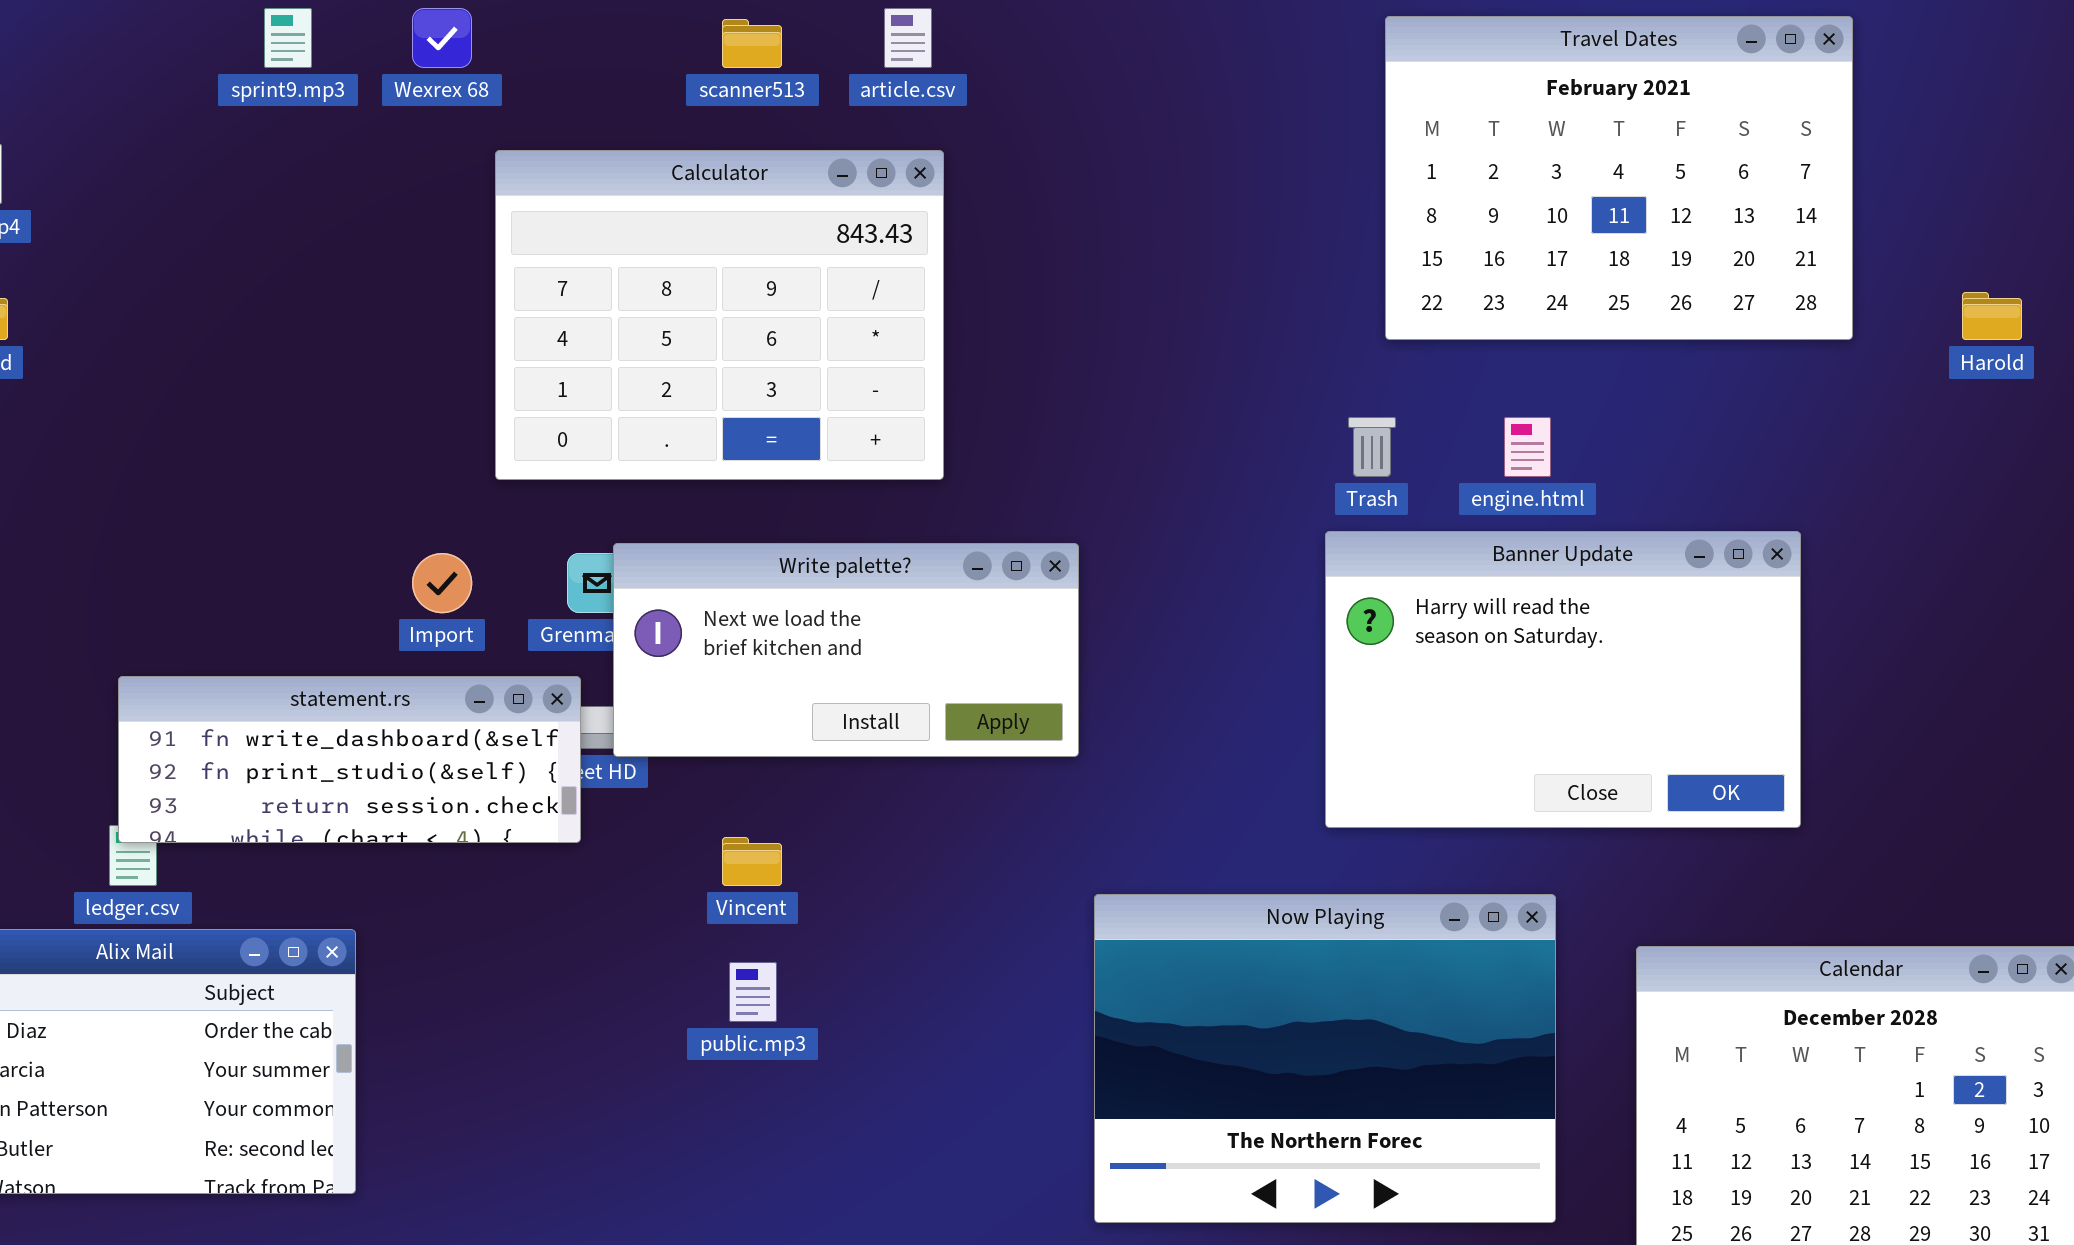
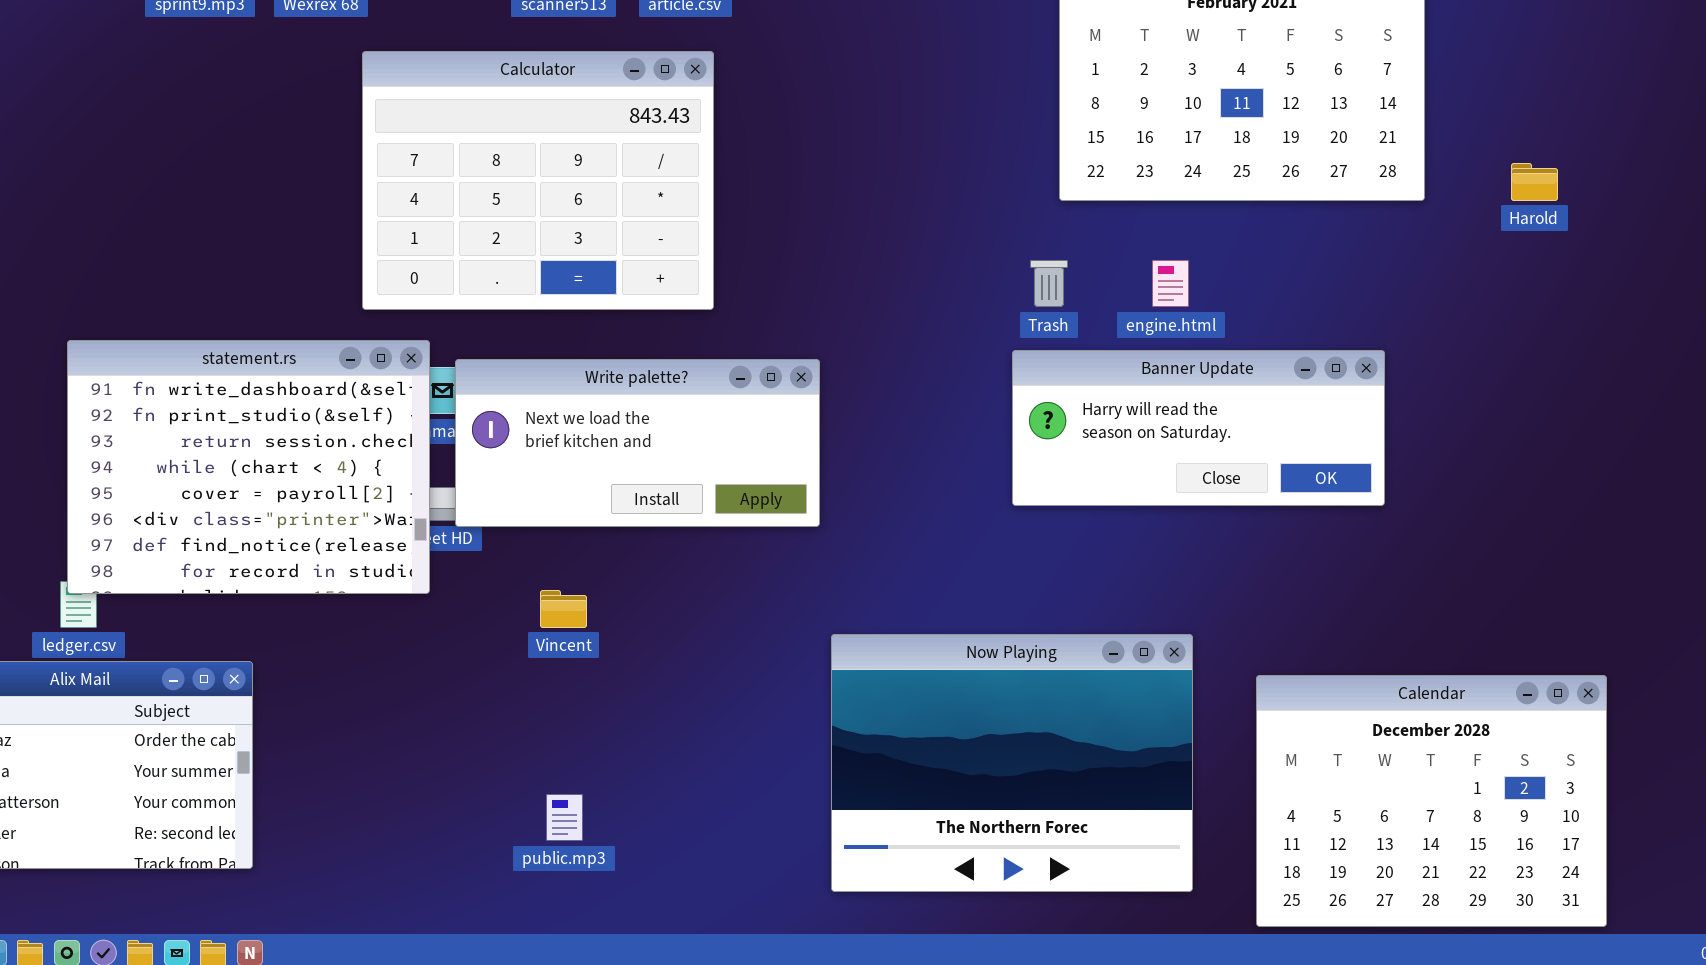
Banner Update: [1325,531,1801,828] -> [1012,350,1385,506], resized
statement.rs: [118,676,581,843] -> [67,340,430,594], resized
public.mp3: [729,962,777,1022] -> [546,794,583,841], moved

